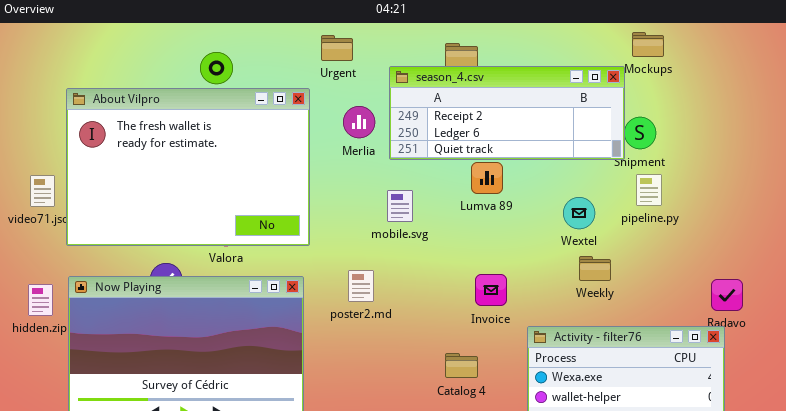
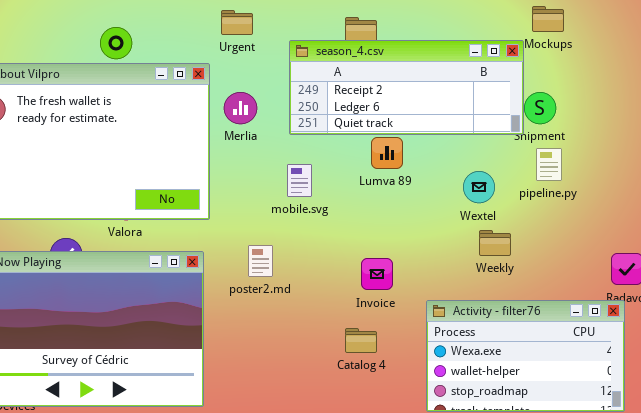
Merlia: [343,106,375,138] -> [224,92,257,124], moved
Invoice: [475,274,507,306] -> [361,258,393,290], moved

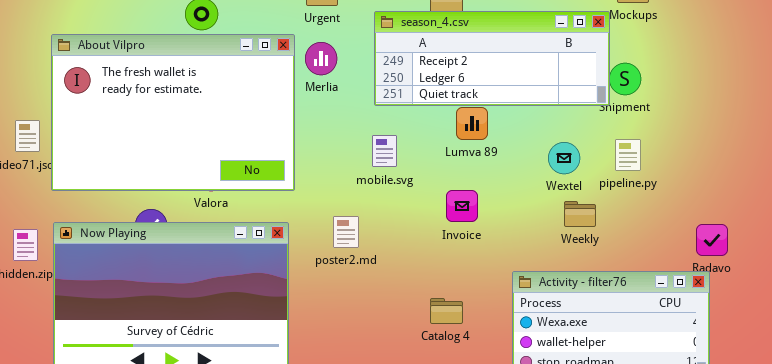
Merlia: [224,92,257,124] -> [305,42,337,75], moved
pipeline.py: [536,148,562,181] -> [615,139,641,171], moved
Invoice: [361,258,393,290] -> [446,190,478,222], moved

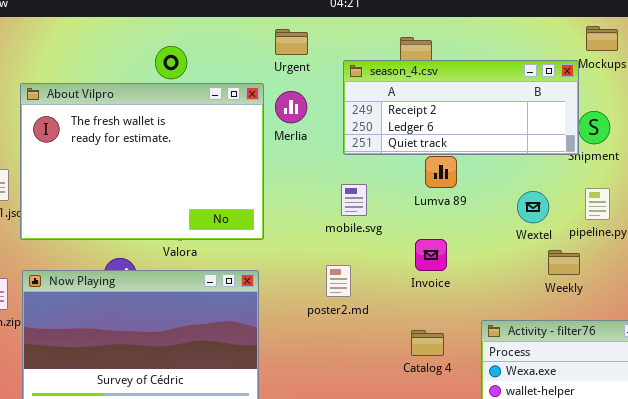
Weekly: [564,201,596,227] -> [548,250,580,275], moved
poster2.md: [333,216,359,248] -> [326,265,351,297], moved
Catalog 4: [430,298,463,324] -> [411,330,444,356], moved

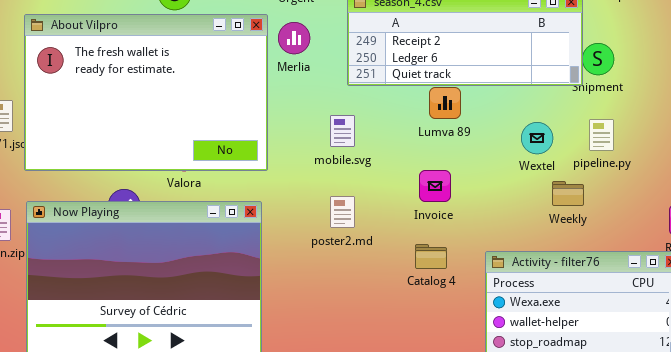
mobile.svg: [341,184,367,216] -> [330,115,355,147], moved
Catalog 4: [411,330,444,356] -> [415,244,447,269], moved

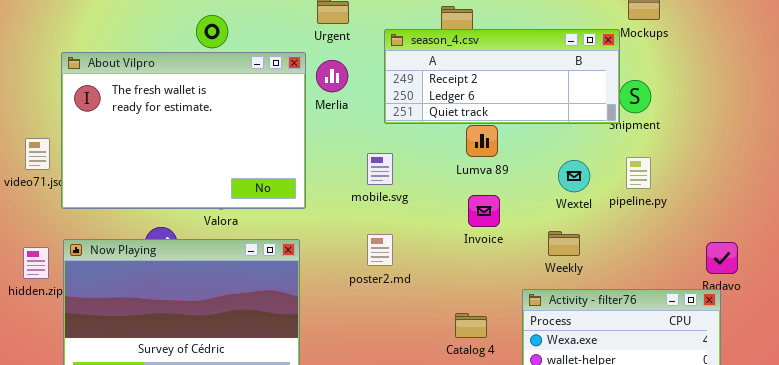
Invoice: [419,170,451,202] -> [468,195,500,227], moved
Weekly: [552,181,584,206] -> [548,231,580,256], moved
Catalog 4: [415,244,447,269] -> [455,313,487,338], moved

